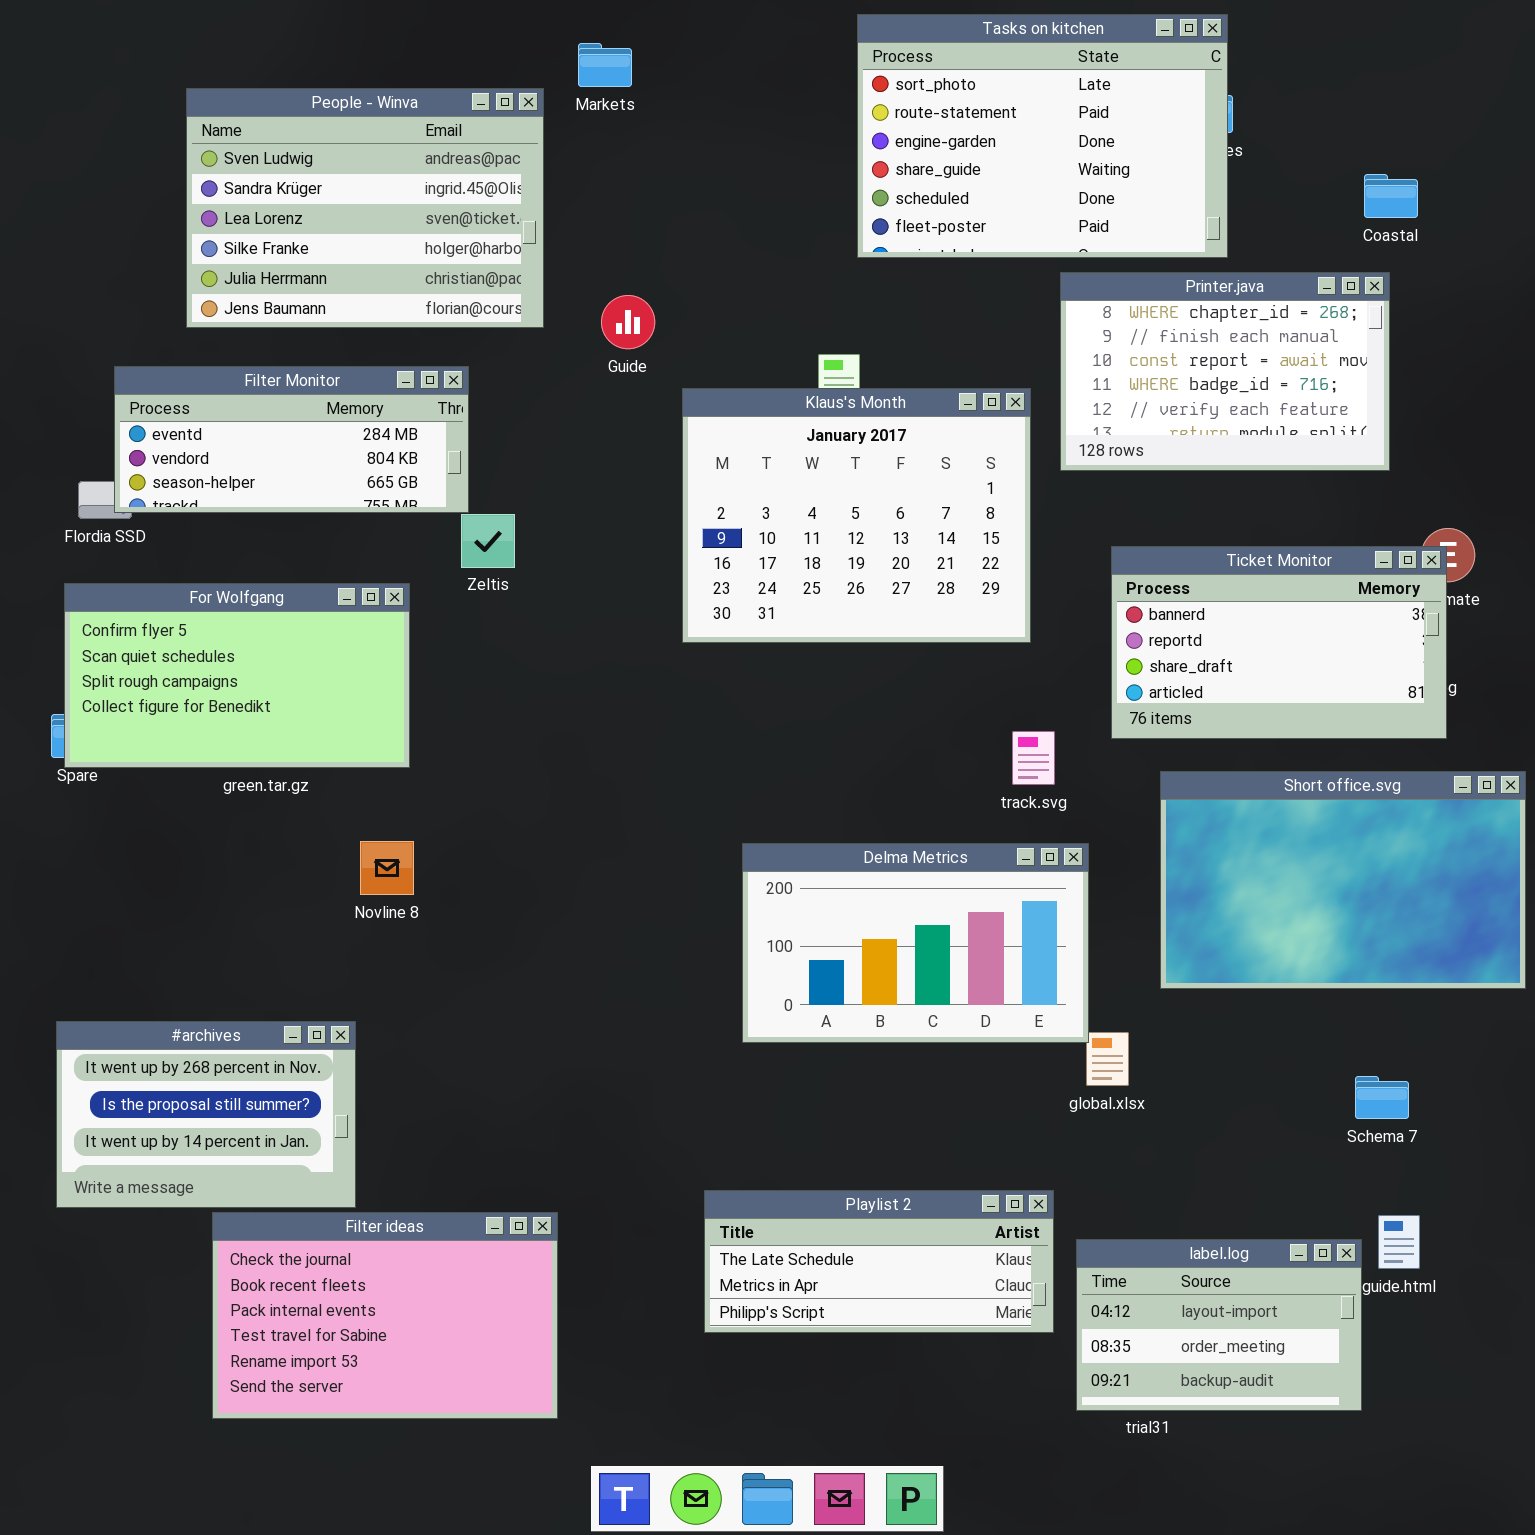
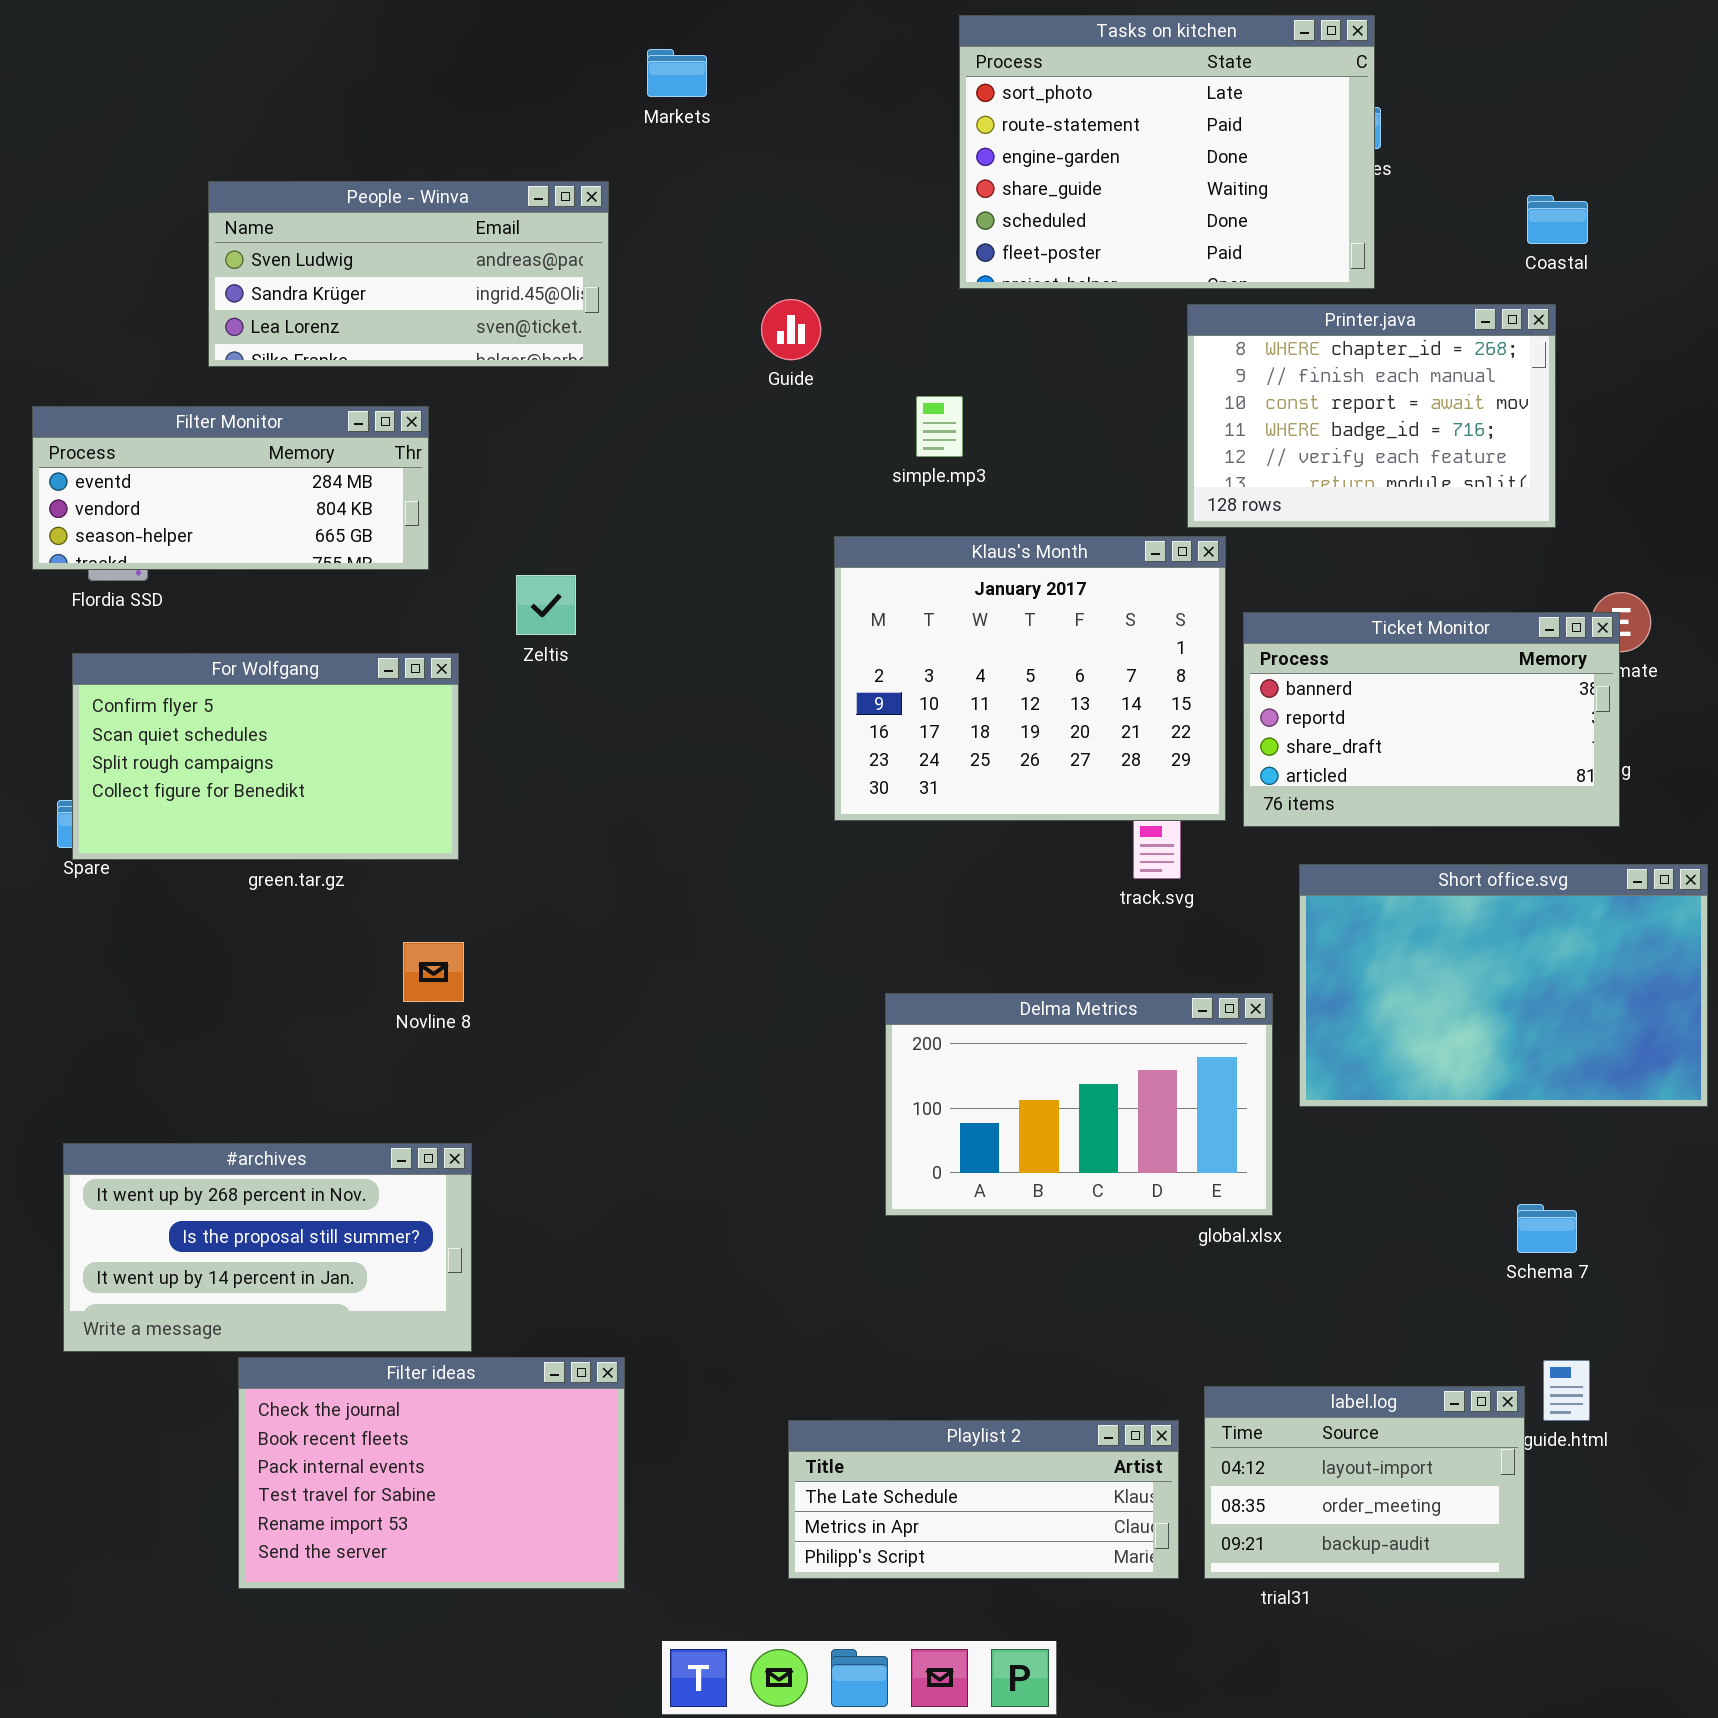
People - Winva: [186,88,544,328] -> [208,181,609,367], resized
Guide: [601,295,655,349] -> [761,299,821,360], moved
Filter Monitor: [114,366,469,513] -> [32,406,429,570], moved
Klaus's Month: [682,388,1031,643] -> [834,536,1226,821], moved
Delma Metrics: [742,843,1089,1043] -> [885,993,1273,1216], moved
#archives: [56,1021,356,1208] -> [63,1143,472,1352], resized
Playlist 2: [704,1190,1054,1333] -> [788,1420,1179,1579], moved

